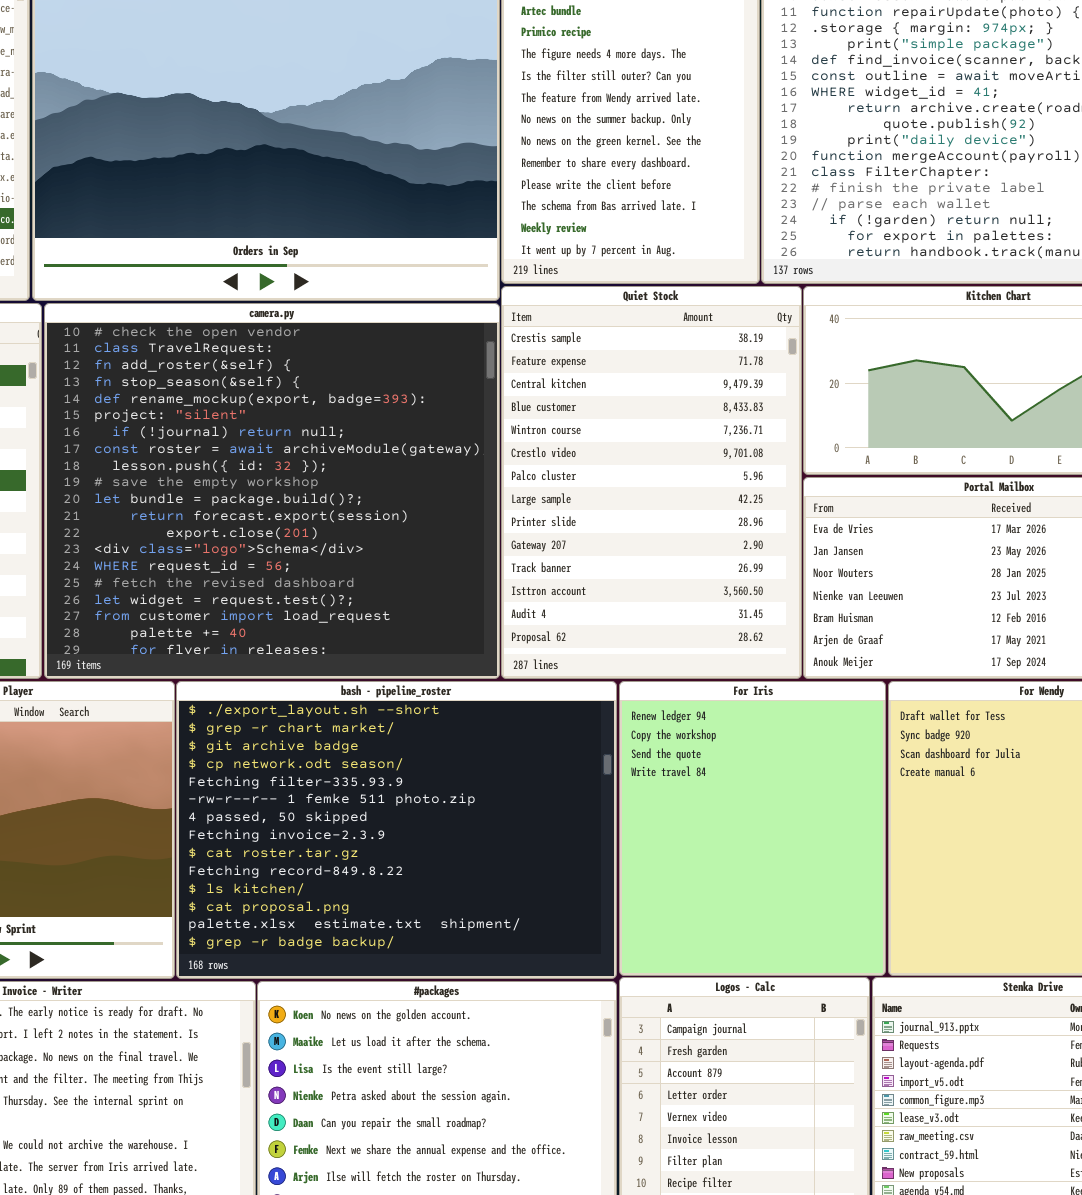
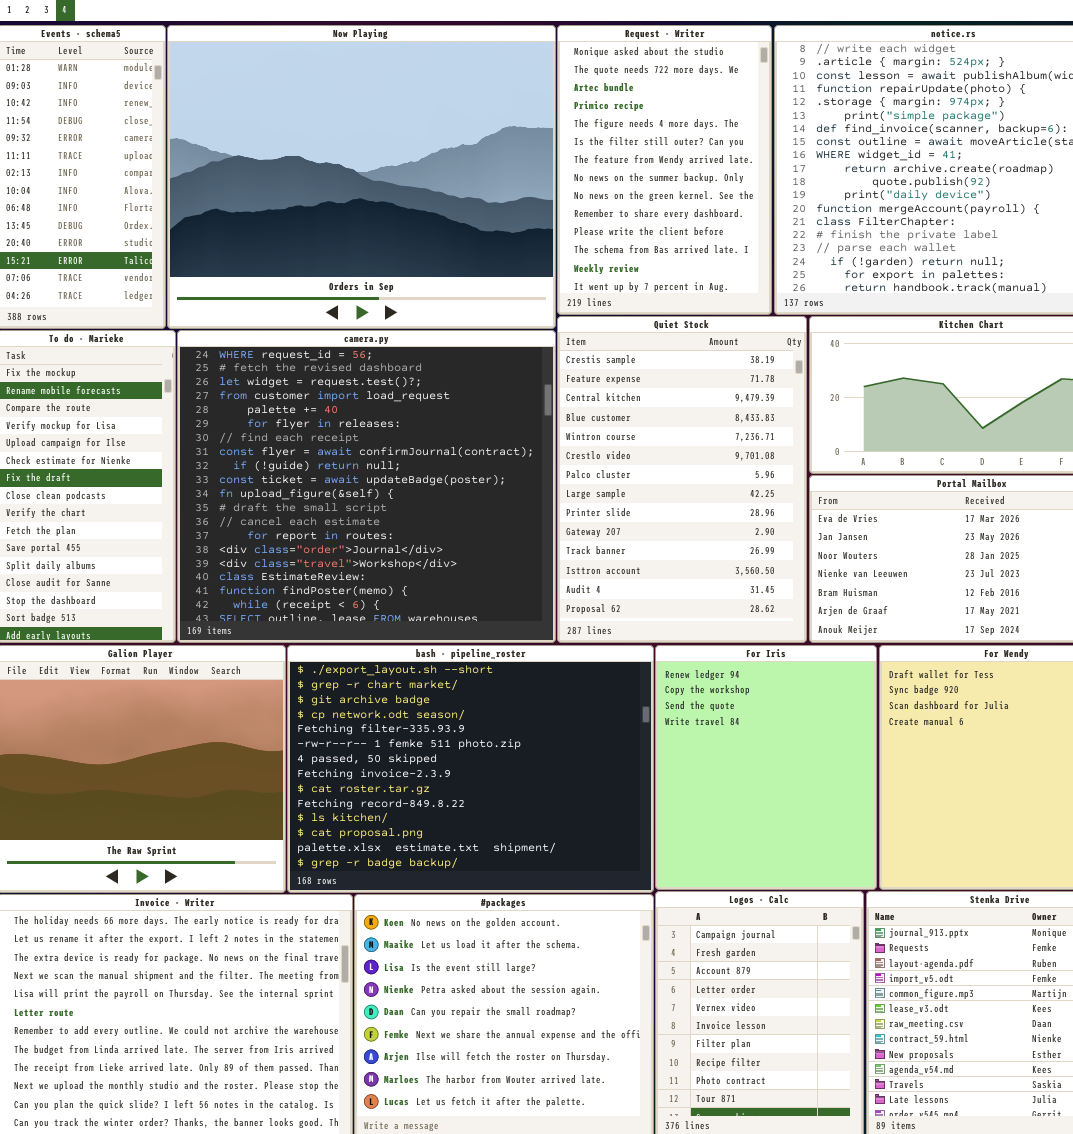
camera.py: [44,303,500,679] -> [177,330,556,643], scrolled down 14 rows

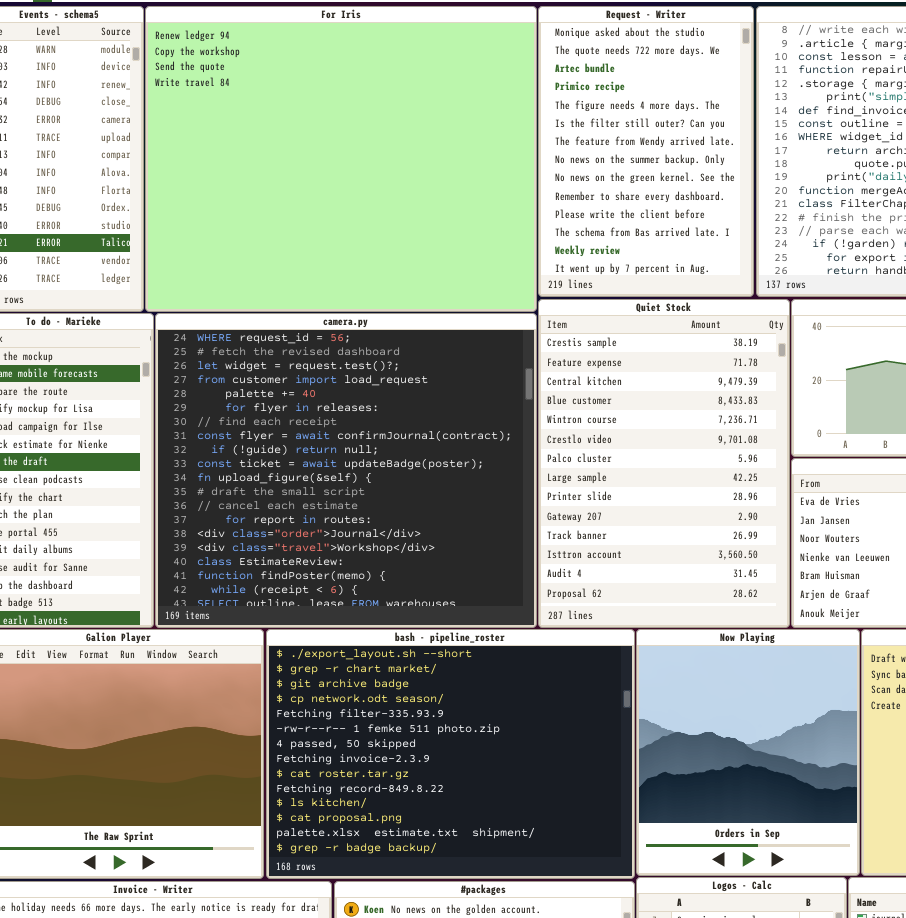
Now Playing: [167,25,556,329] -> [636,629,860,876], moved, resized
For Iris: [655,645,877,890] -> [145,6,537,312], moved, resized

